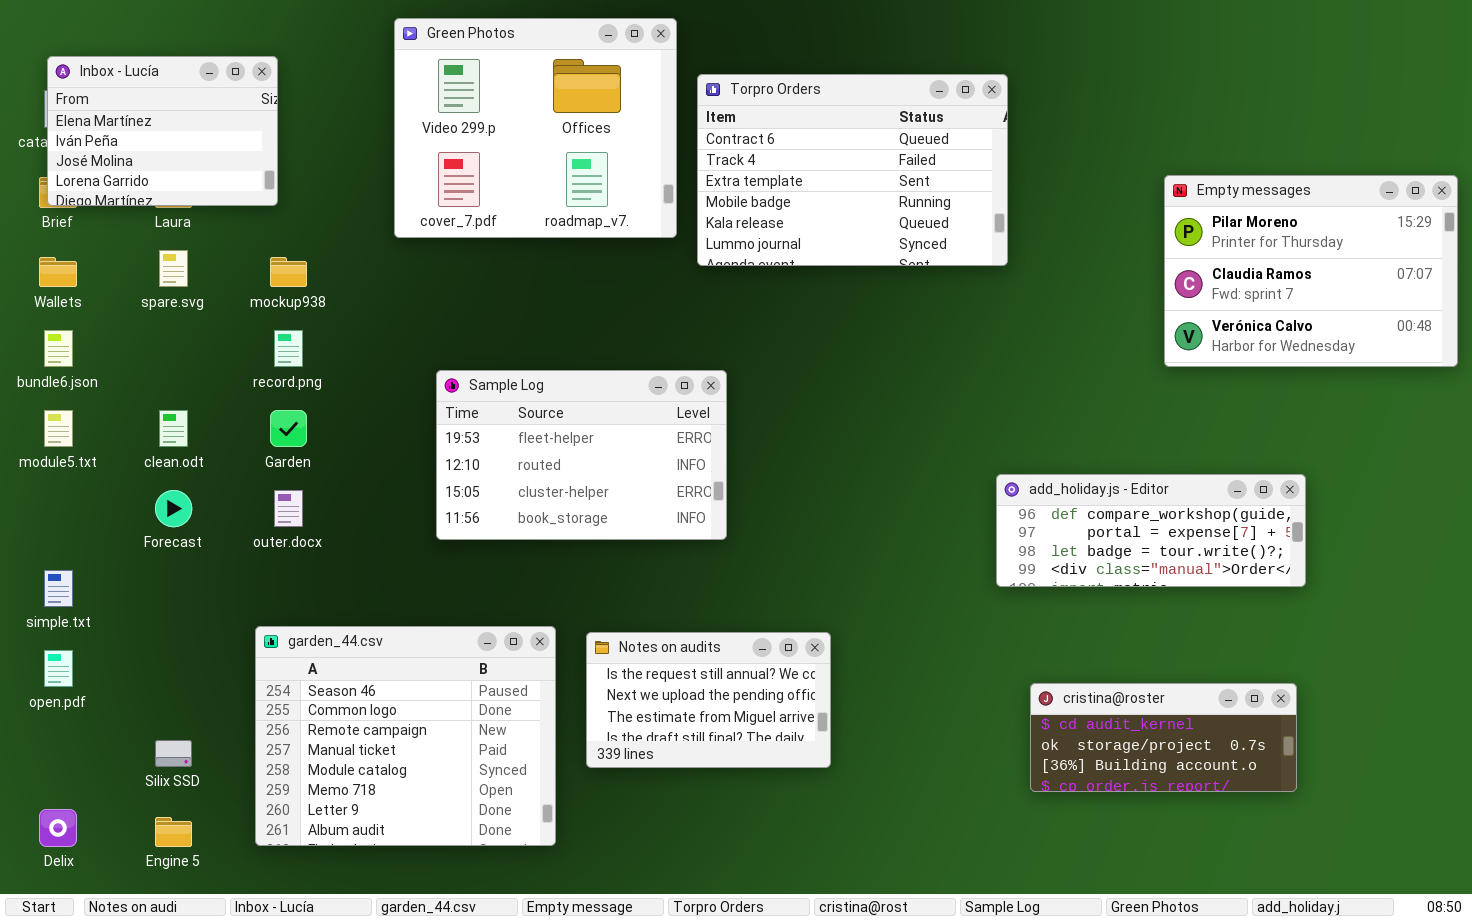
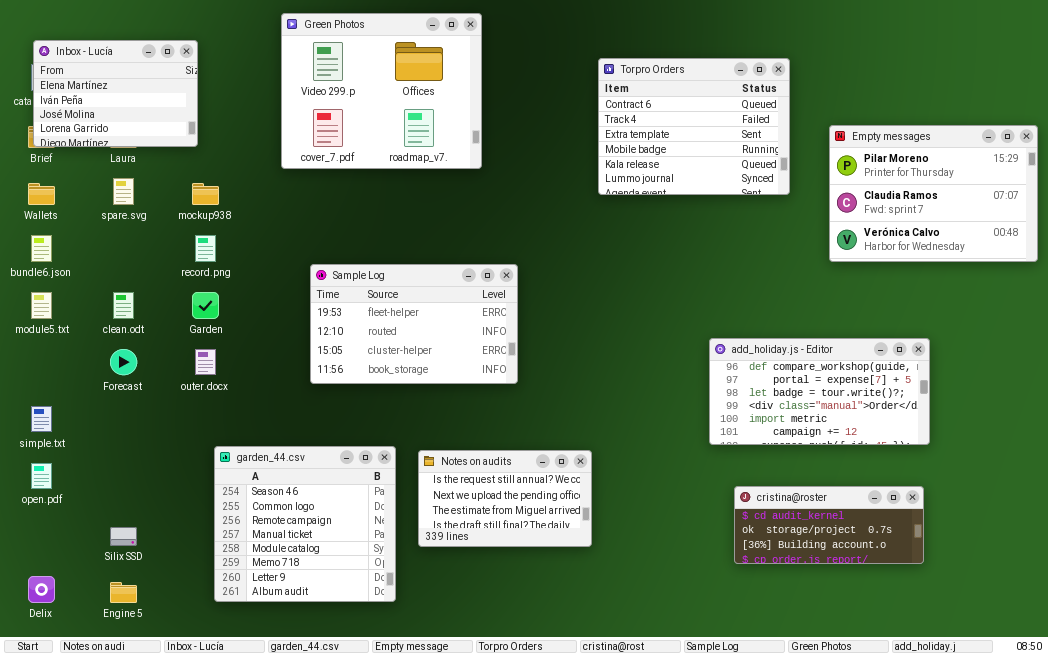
Torpro Orders: [697,74,1008,266] -> [598,58,790,195], moved, resized
add_holiday.js - Editor: [996,474,1306,587] -> [709,338,930,445], resized
garden_44.csv: [255,626,556,846] -> [214,446,396,602], resized

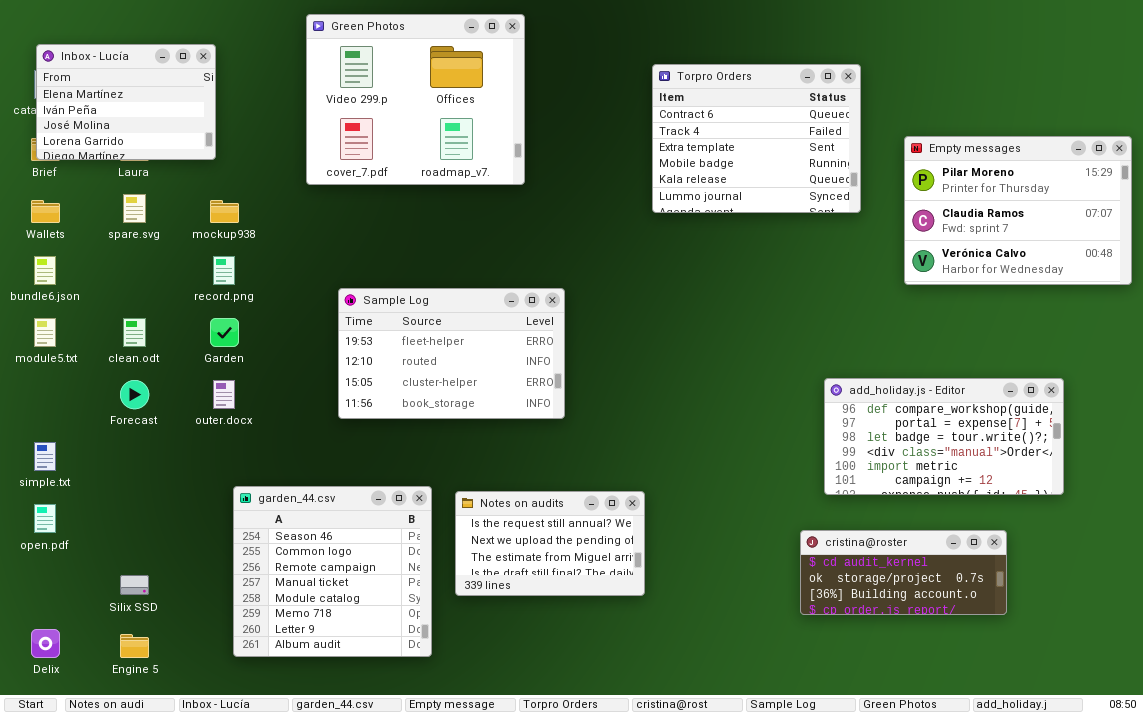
add_holiday.js - Editor: [709,338,930,445] -> [824,378,1064,495], moved

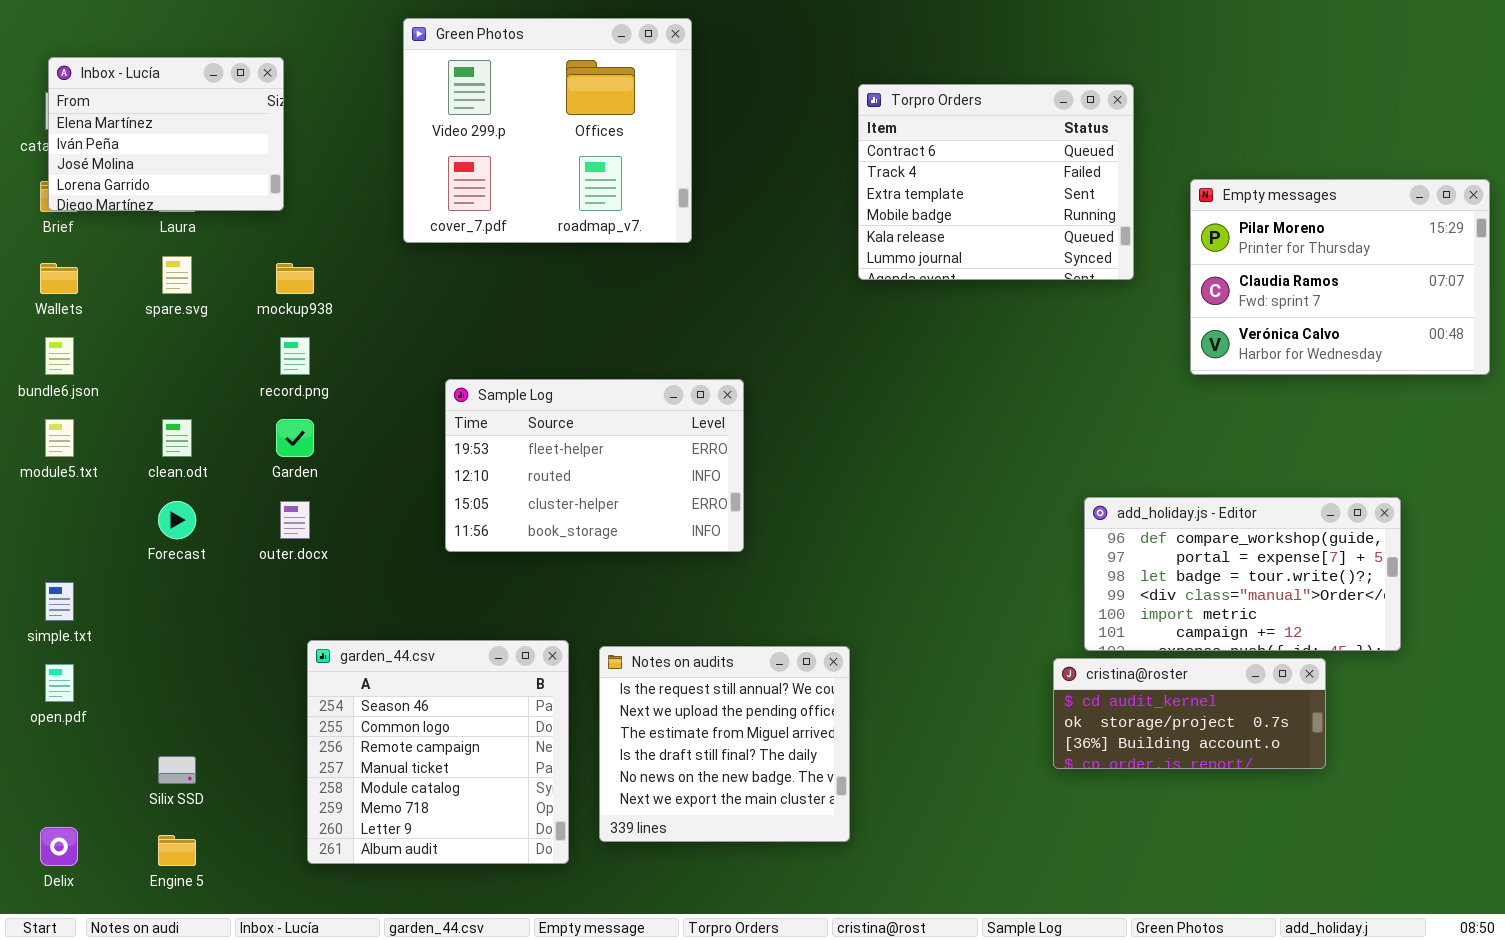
Notes on audits: [455,491,645,596] -> [599,646,850,842], resized
cristina@roster: [800,530,1007,615] -> [1053,658,1326,769], moved

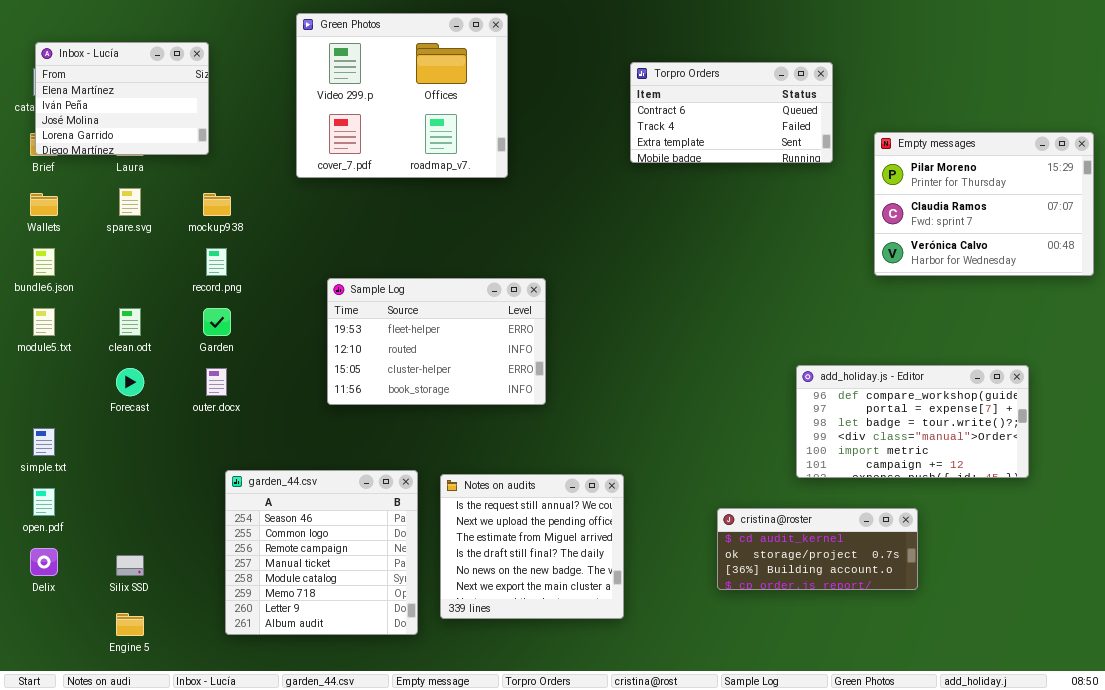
Torpro Orders: [858,84,1134,280] -> [630,62,833,163], resized
cristina@roster: [1053,658,1326,769] -> [717,508,918,590], moved
Delix: [40,827,78,866] -> [30,548,58,576], moved

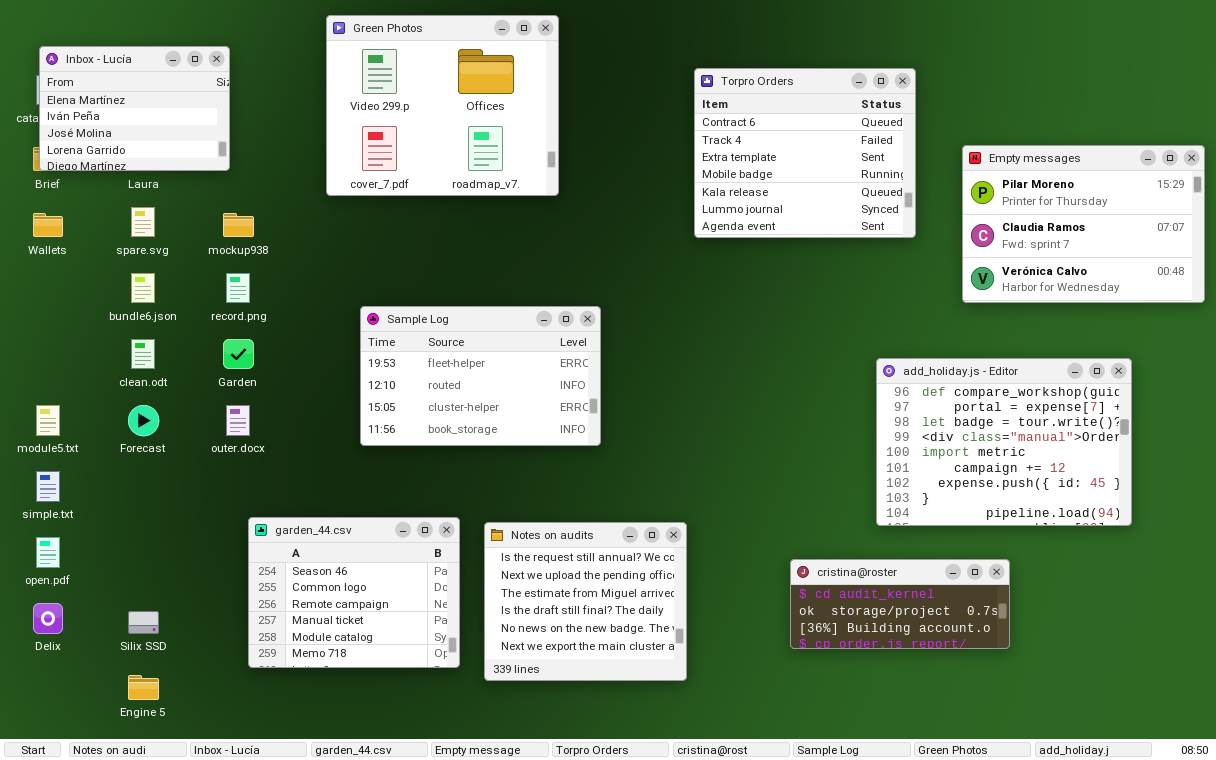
Torpro Orders: [630,62,833,163] -> [694,68,916,238], resized
bundle6.json: [33,248,55,276] -> [131,273,155,303], moved
module5.txt: [33,308,55,336] -> [36,405,60,436], moved
add_holiday.js - Editor: [796,365,1029,478] -> [876,358,1132,526], resized
garden_44.csv: [225,470,418,635] -> [248,517,460,668], resized

